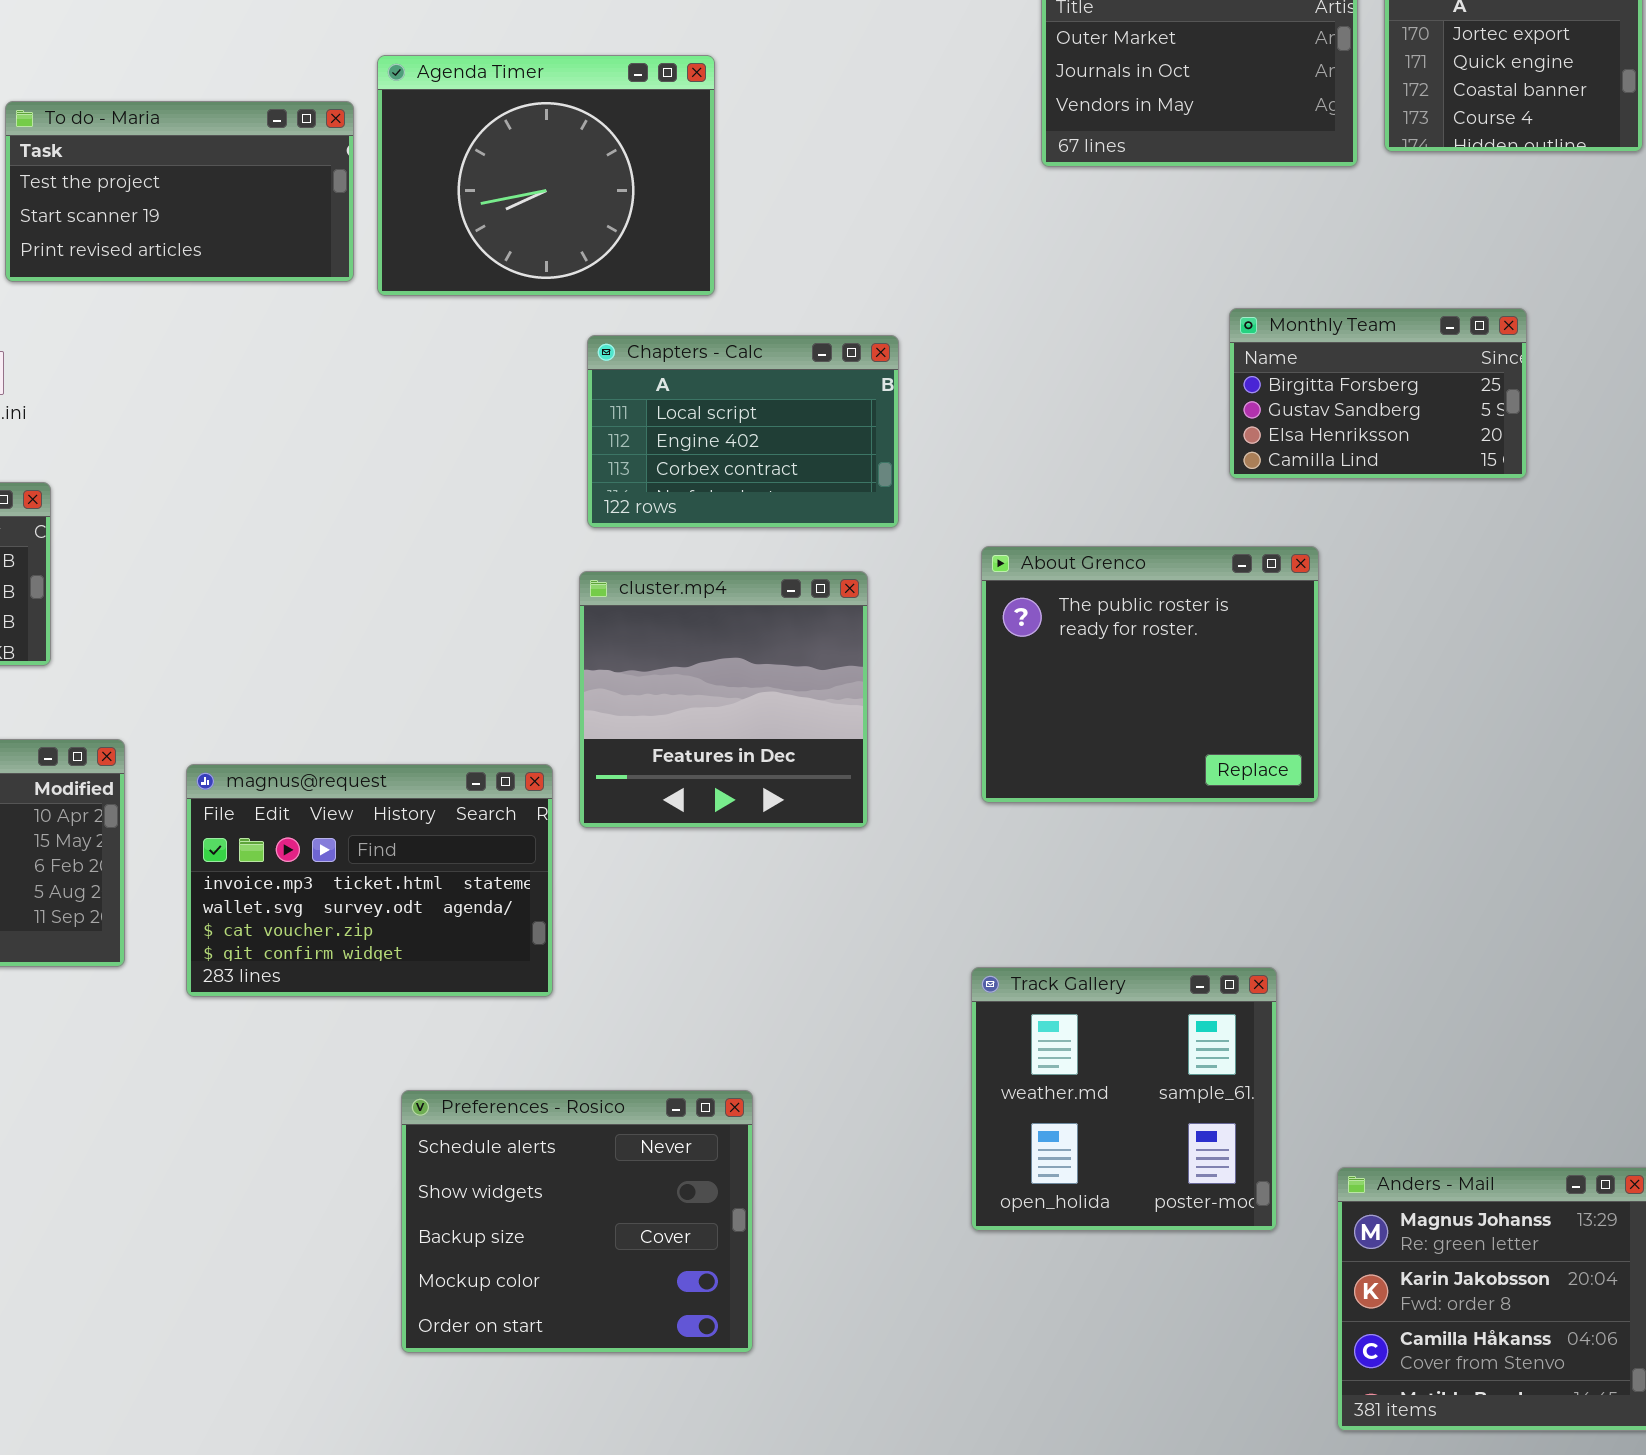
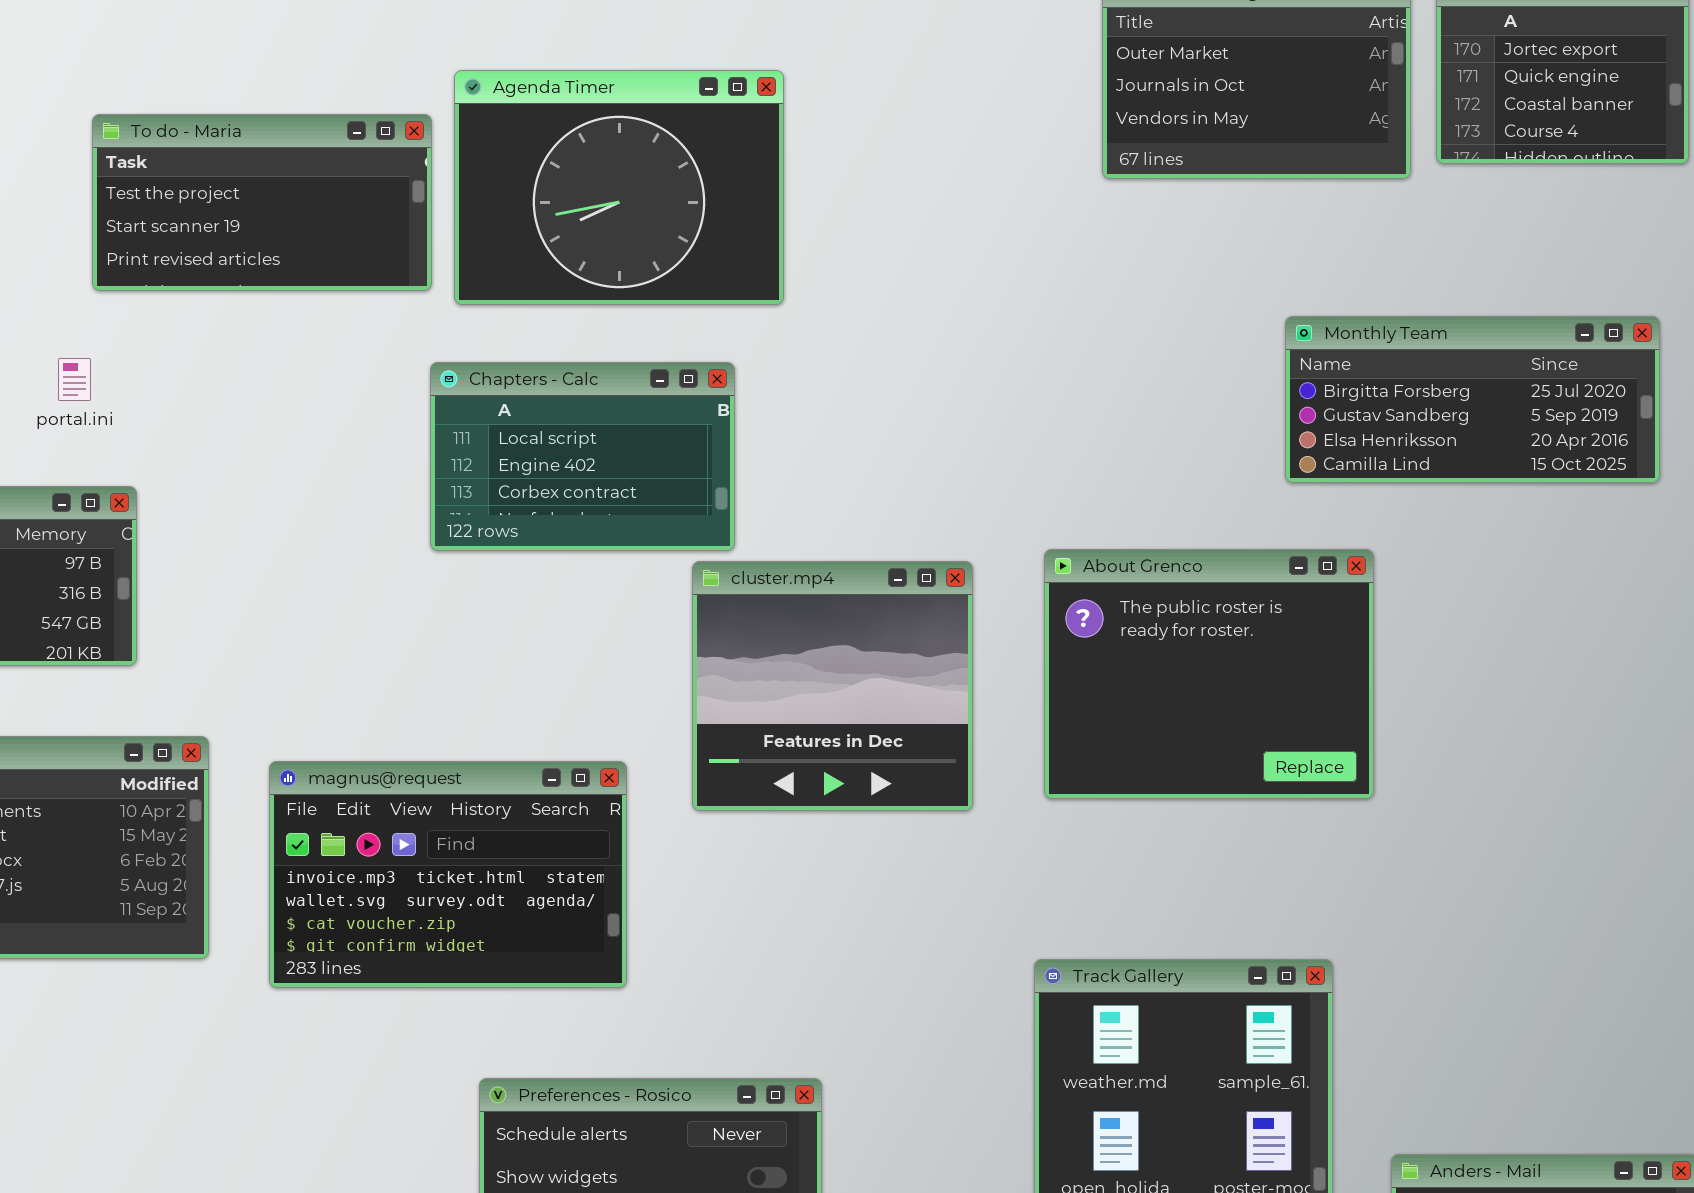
Monthly Team: [1229,308,1527,479] -> [1285,316,1660,483], resized
Chapters - Calc: [587,335,899,528] -> [430,362,735,551], moved
cluster.mp4: [579,571,868,828] -> [692,561,973,811], moved

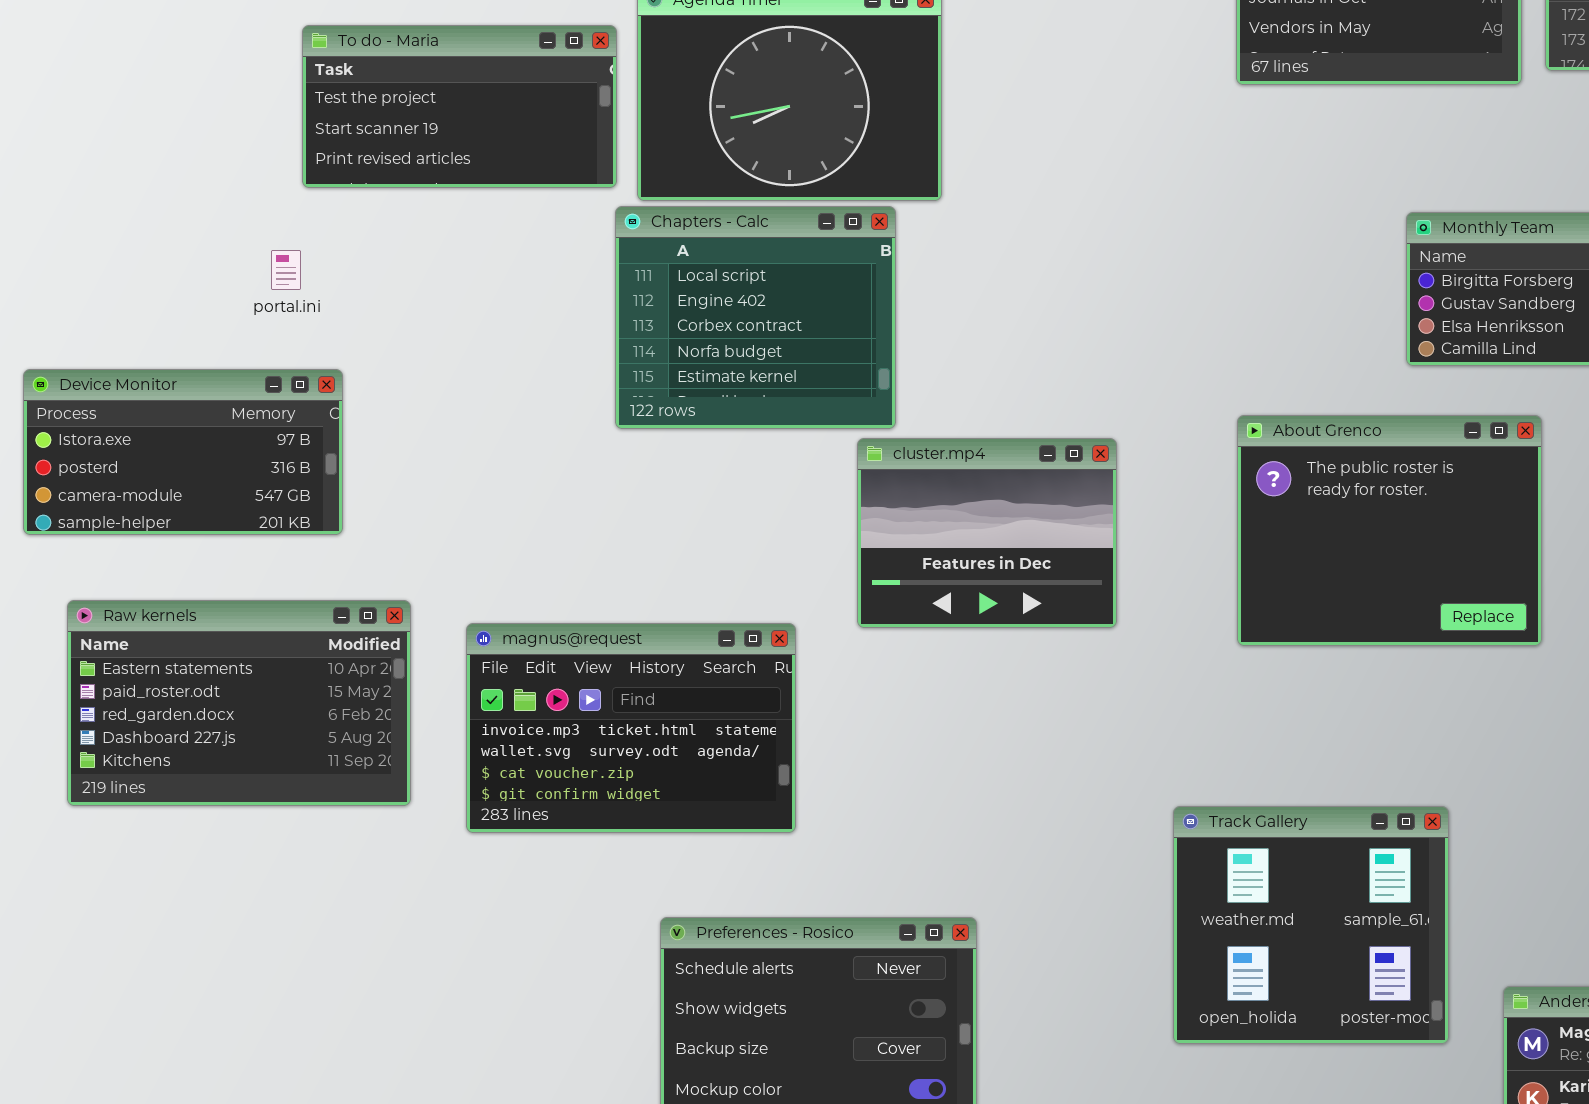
Chapters - Calc: [430,362,735,551] -> [615,206,896,429], resized
About Grenco: [1044,549,1374,799] -> [1237,415,1542,646], moved
cluster.mp4: [692,561,973,811] -> [857,438,1117,628], resized

